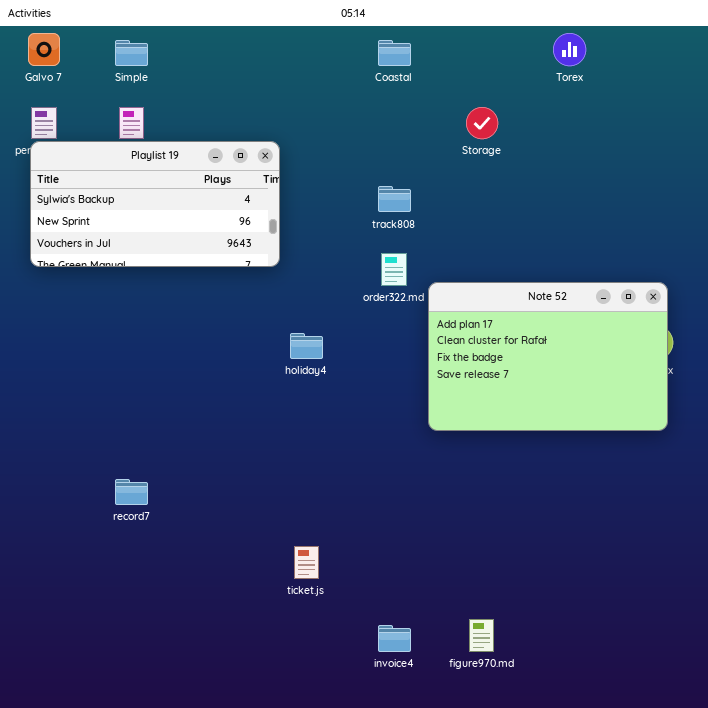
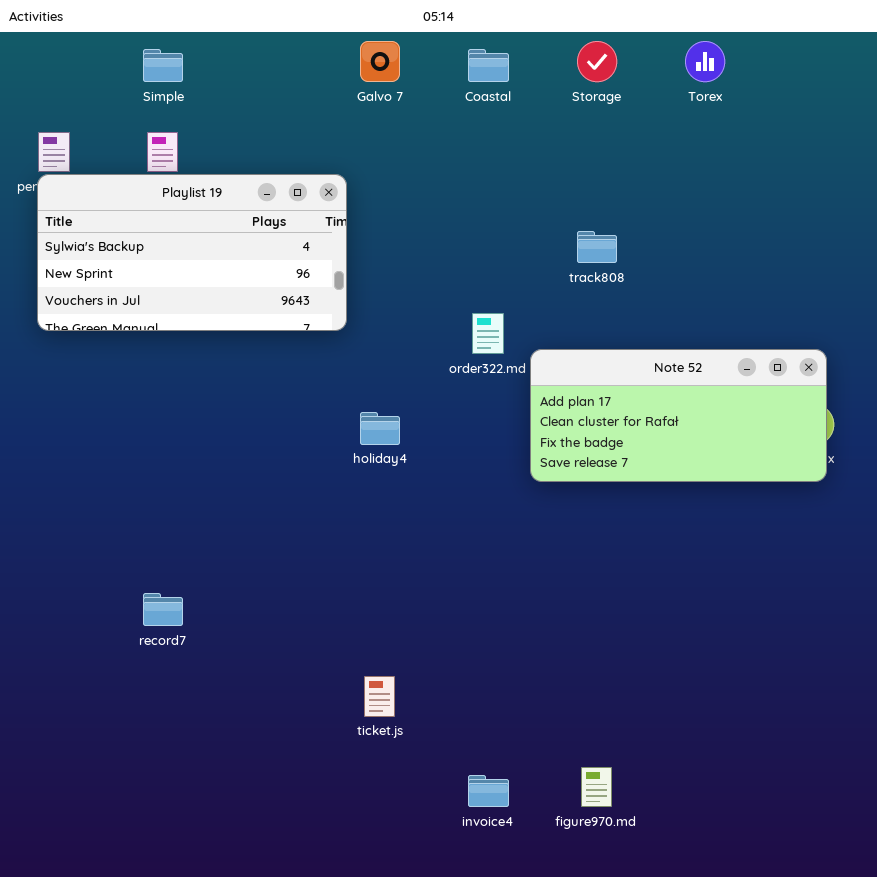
Galvo 7: [28,33,60,66] -> [360,41,400,82], moved
Storage: [466,107,498,139] -> [577,41,617,82], moved
track808: [378,186,411,212] -> [577,231,617,263], moved
Note 52: [428,282,668,431] -> [530,349,827,482], resized

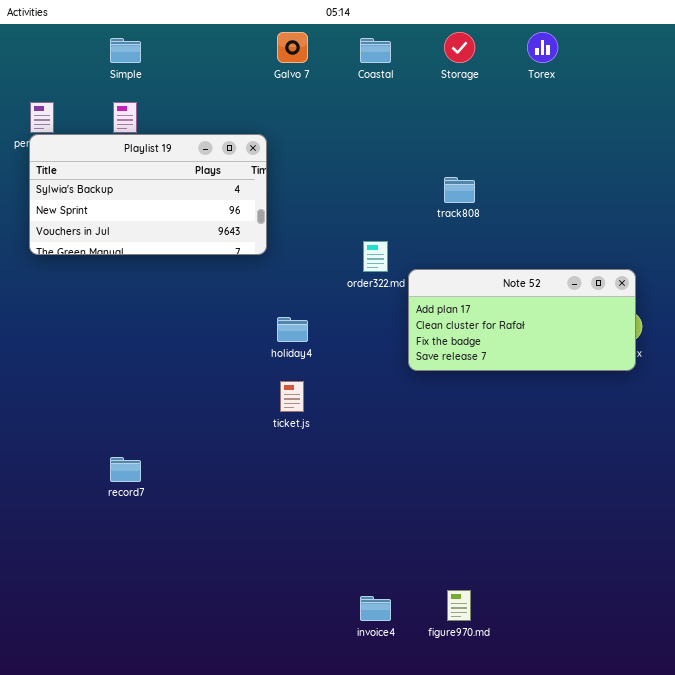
ticket.js: [364,676,395,717] -> [280,381,304,412], moved

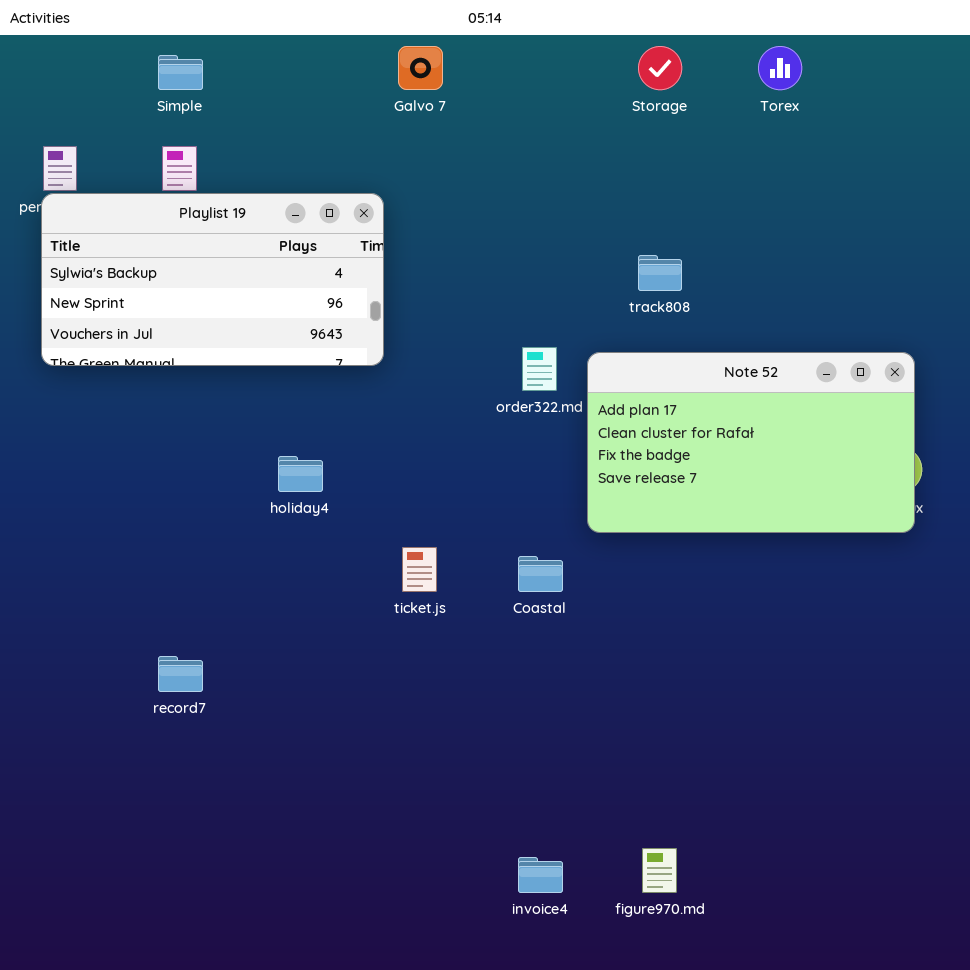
Coastal: [360,38,391,63] -> [518,556,563,592], moved
Note 52: [408,269,636,371] -> [587,352,915,533], resized
holiday4: [277,317,308,342] -> [278,456,323,492], moved

